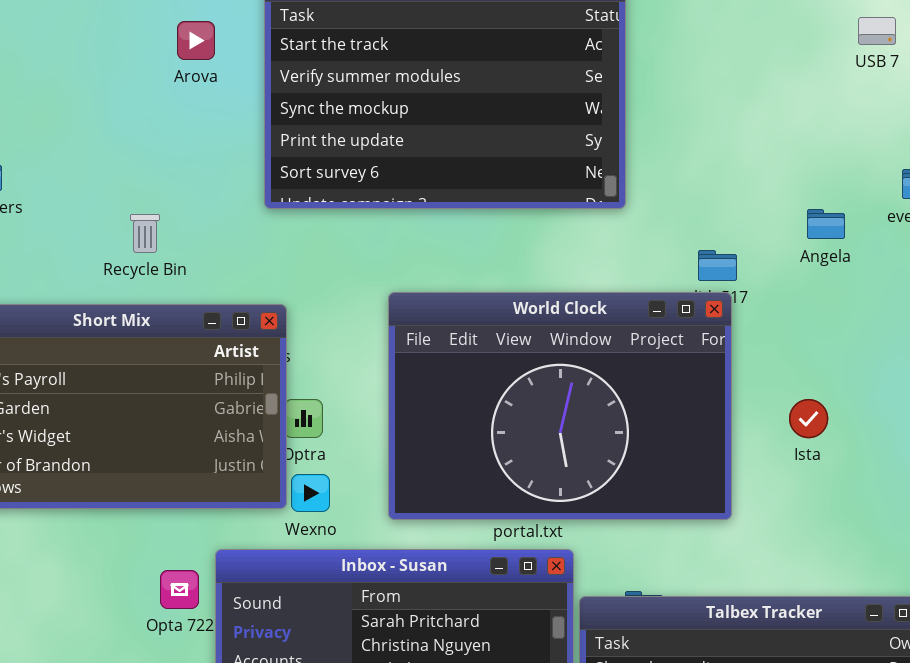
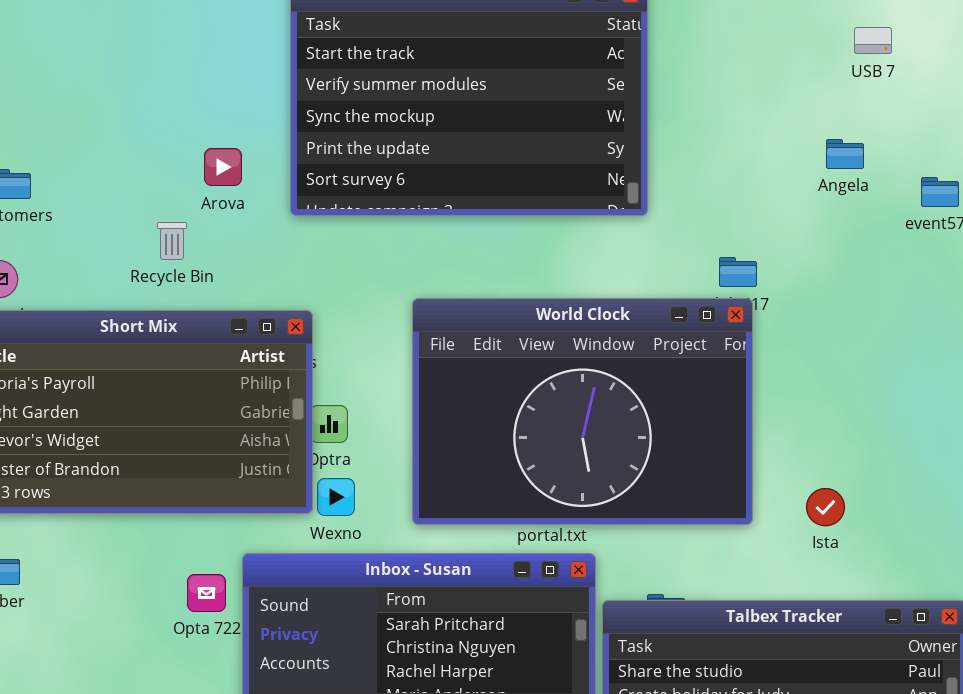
USB 7: [858,17,896,45] -> [854,27,892,54], moved
Arova: [177,21,215,60] -> [204,148,242,186], moved
Angela: [807,209,845,239] -> [826,139,864,169], moved
Ista: [789,399,828,438] -> [806,488,845,526], moved

